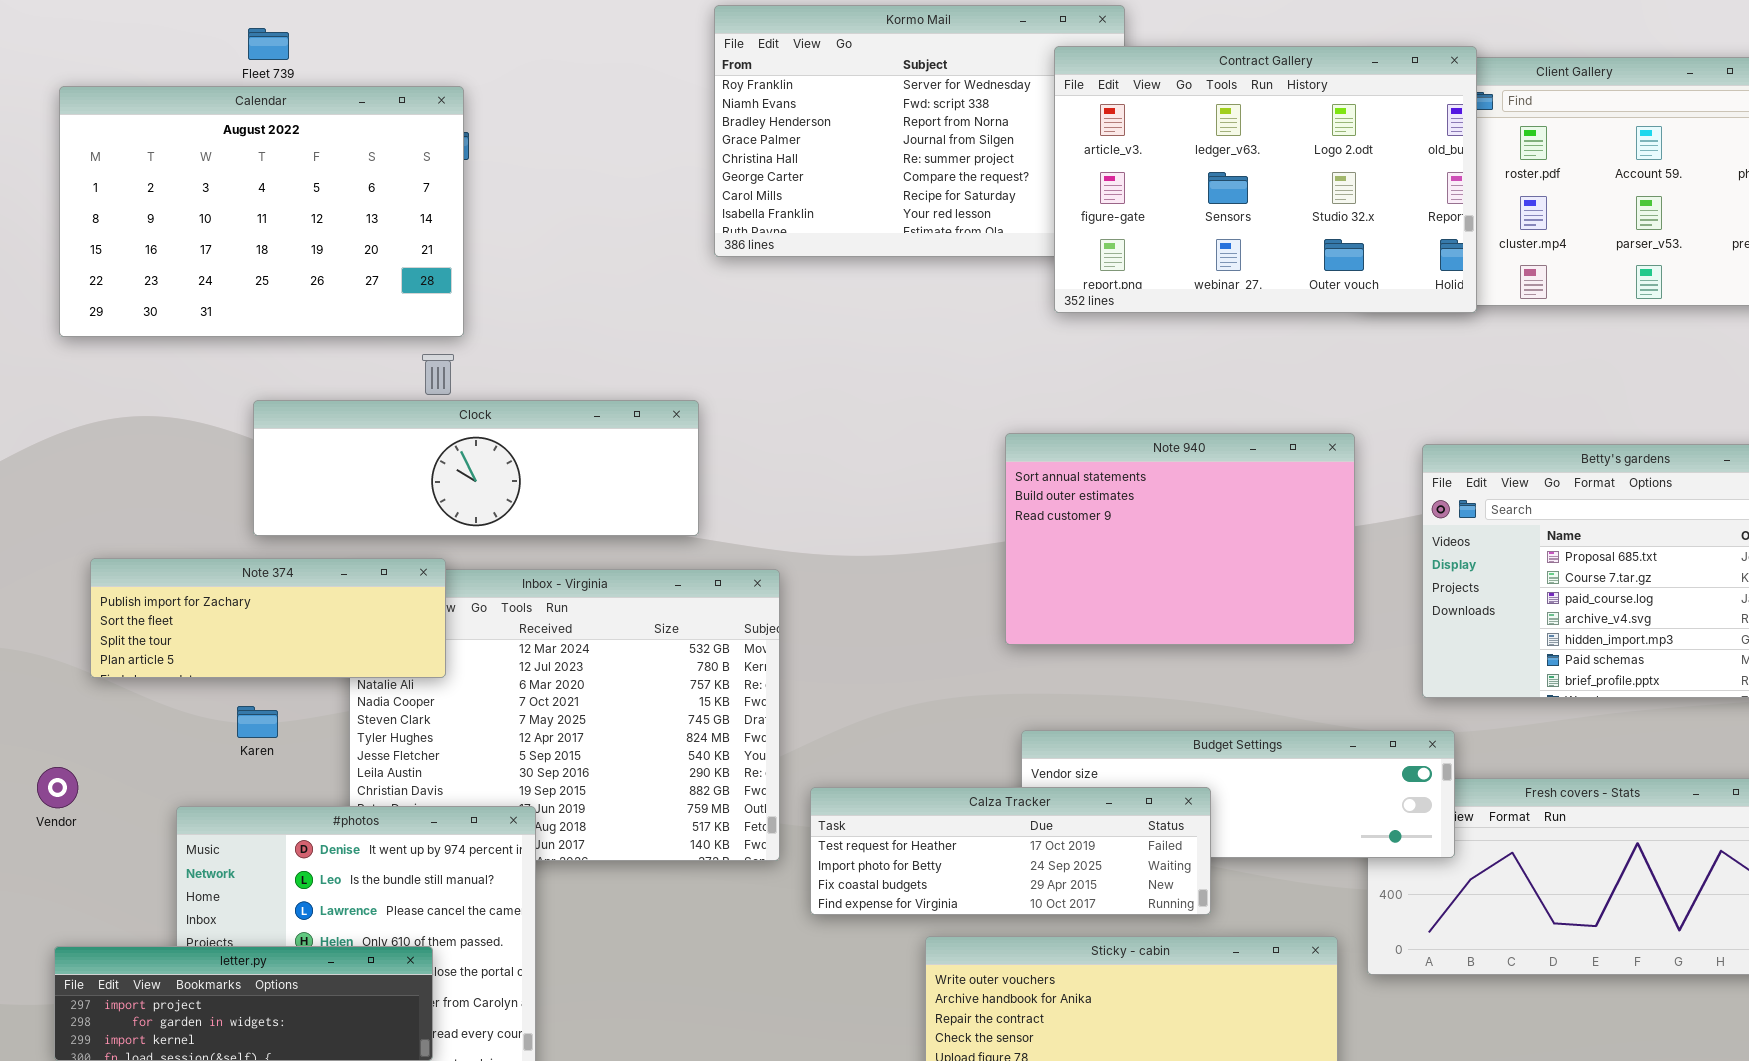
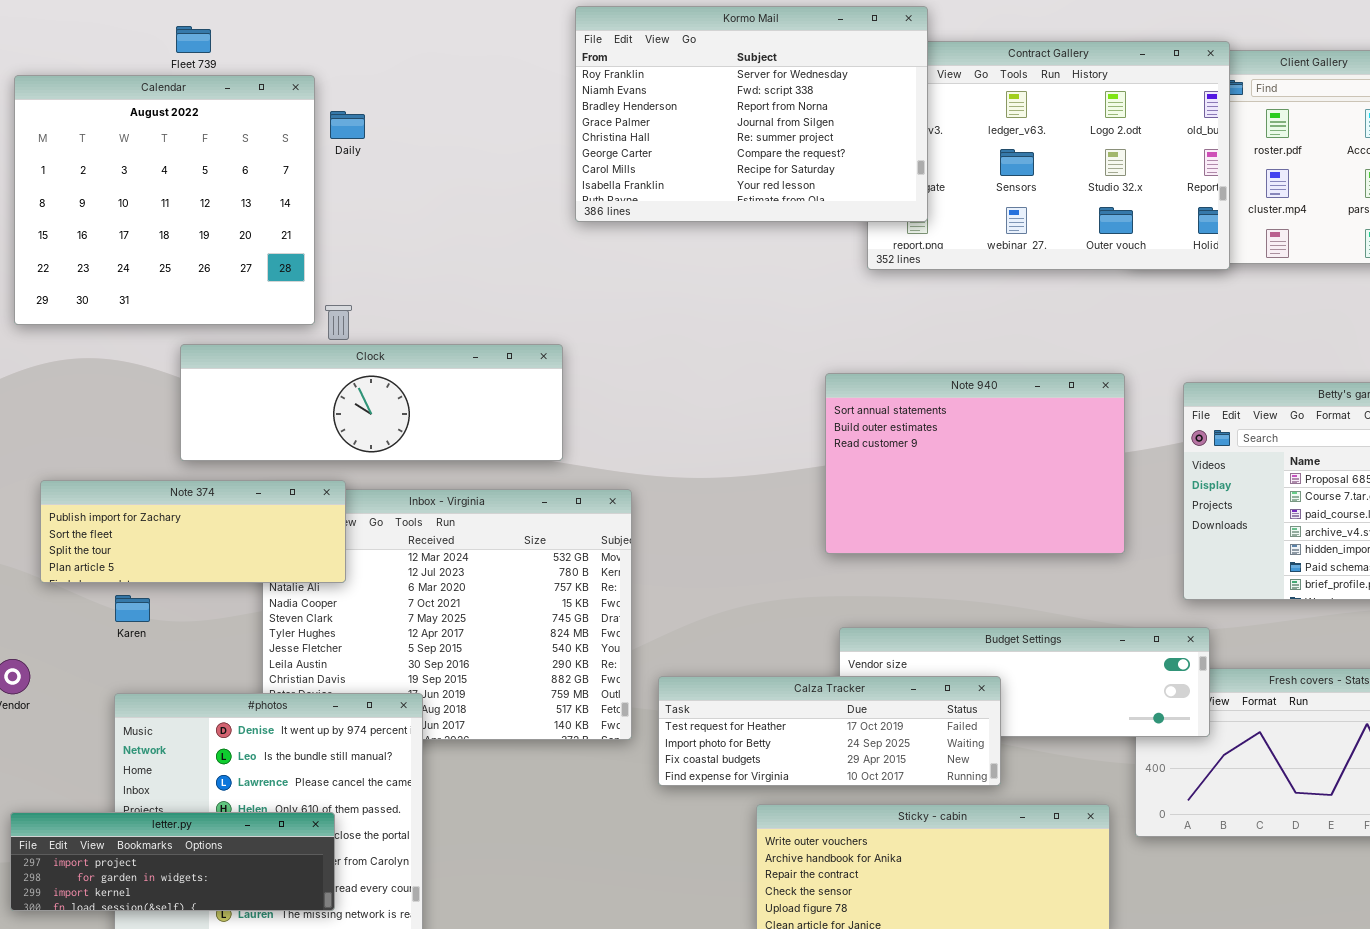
Kormo Mail: [714,5,1125,257] -> [575,6,928,222], raised
Calendar: [59,86,464,337] -> [14,75,315,325], resized
Karen: [237,706,278,738] -> [115,595,150,622], moved

